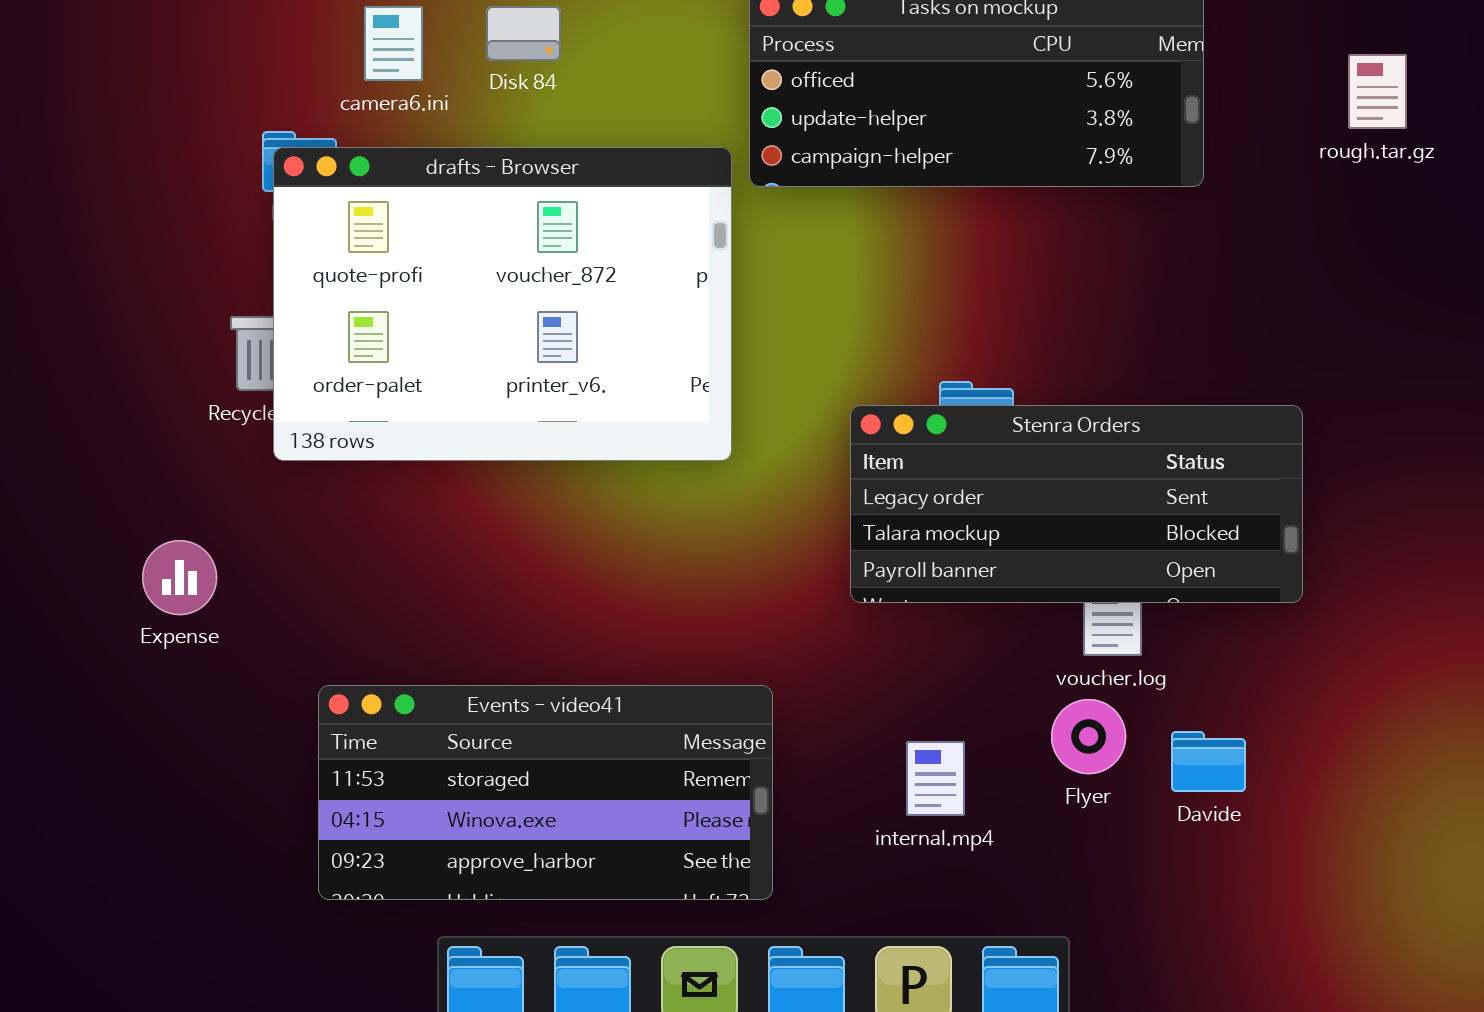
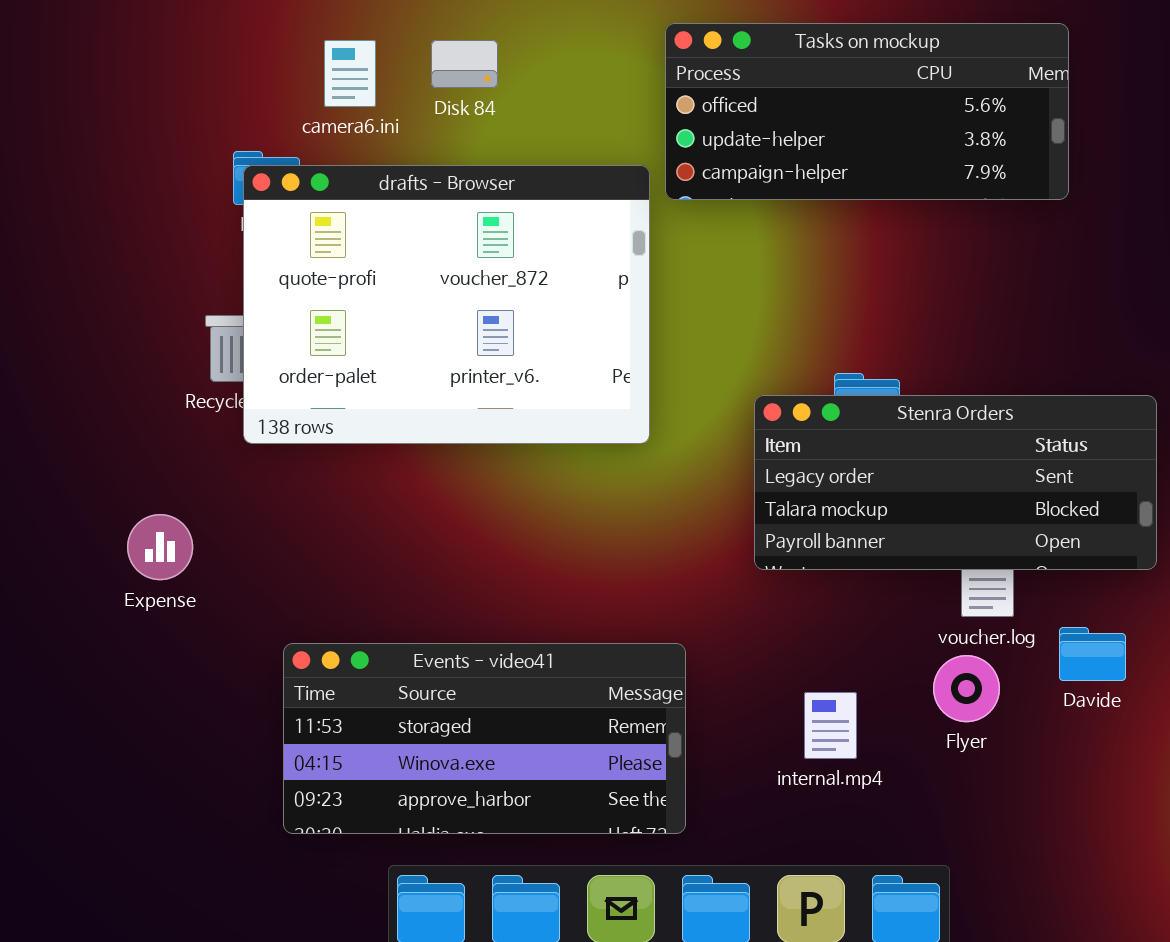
Davide: [1171,731,1246,792] -> [1059,627,1126,681], moved

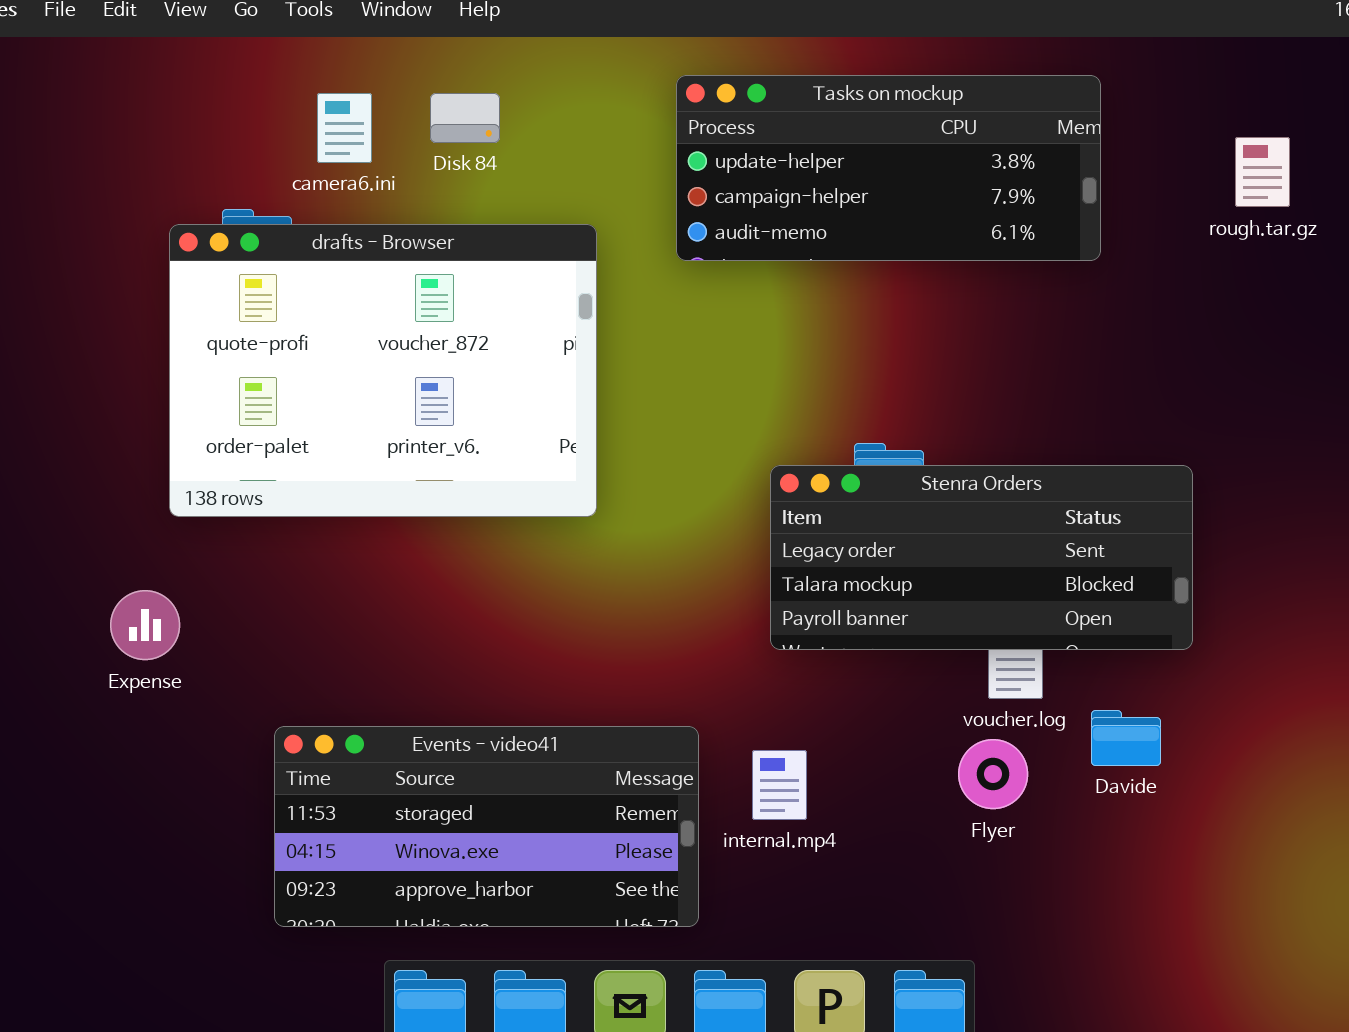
Tasks on mockup: [665,23,1069,200] -> [676,75,1101,261], scrolled down 1 row
drafts - Browser: [243,165,650,444] -> [169,224,597,517], moved
internal.mp4: [804,692,857,759] -> [752,750,807,820], moved

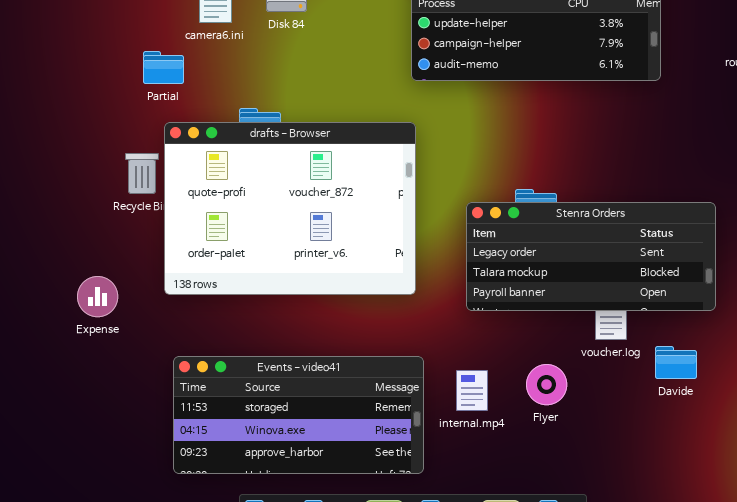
drafts - Browser: [169,224,597,517] -> [164,122,416,295], moved
Flyer: [958,739,1028,809] -> [526,364,567,405], moved

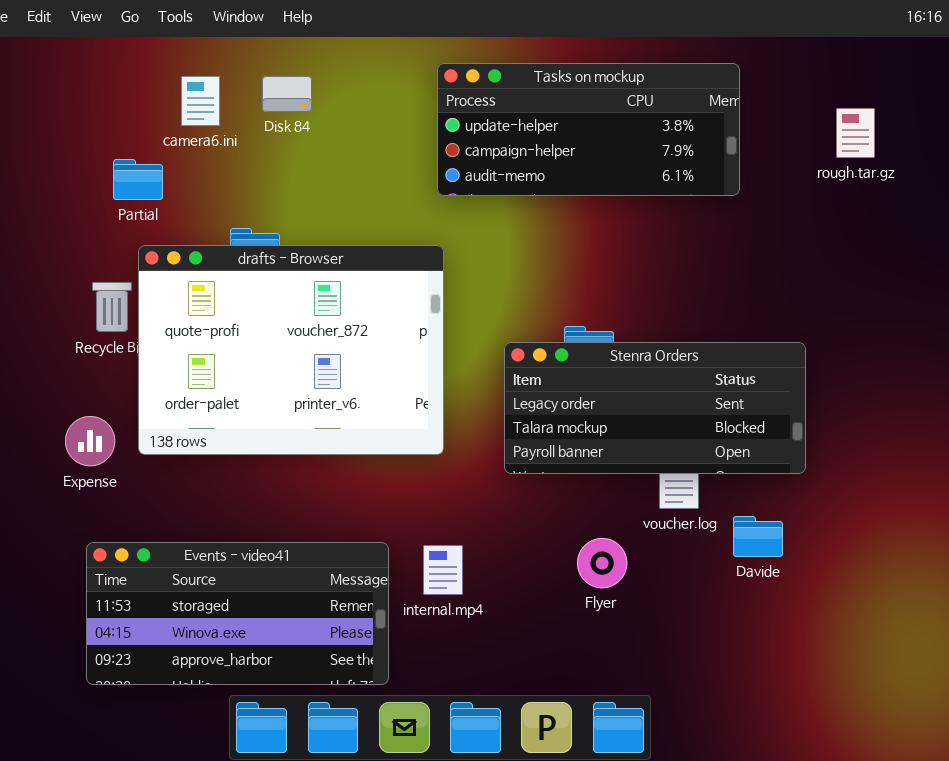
Expense: [77,276,118,317] -> [65,416,115,466], moved
Events - video41: [173,356,424,474] -> [86,542,389,685], moved
internal.mp4: [456,370,488,411] -> [423,545,463,595], moved

